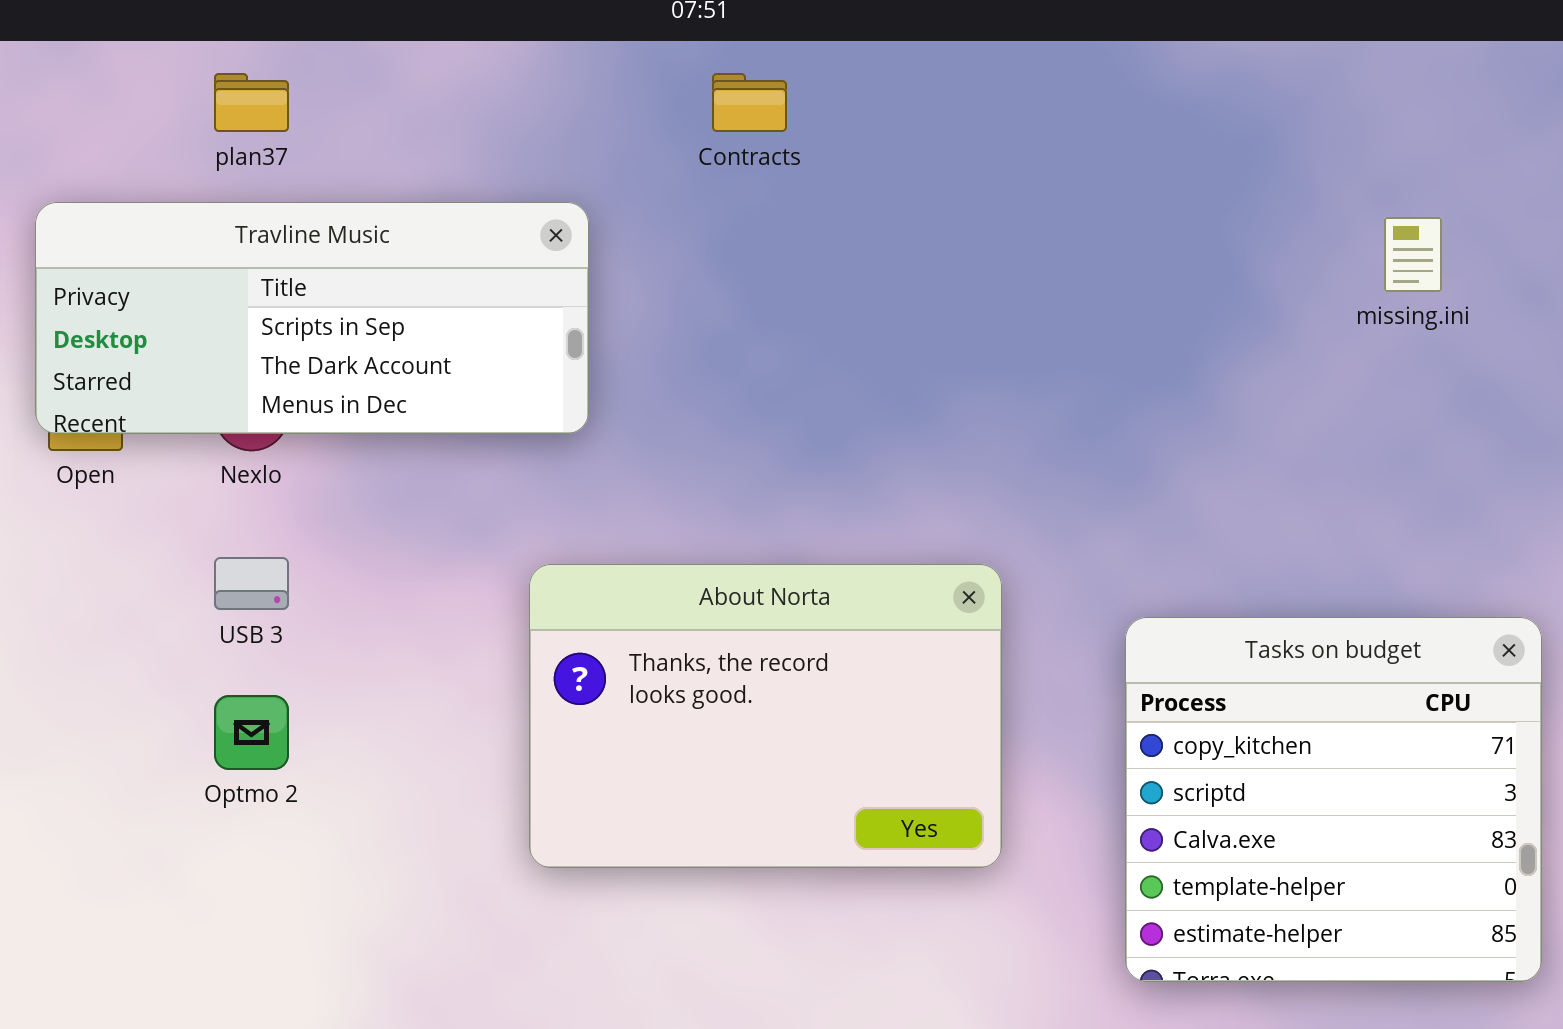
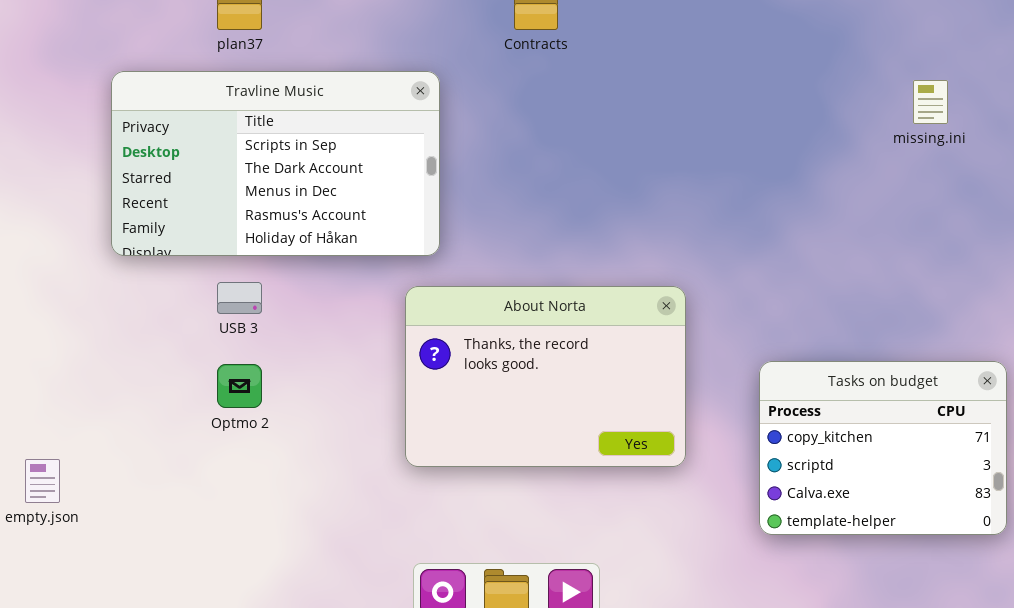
Travline Music: [35,202,589,434] -> [111,71,440,256], resized
Tasks on budget: [1125,617,1542,982] -> [759,361,1007,535], resized

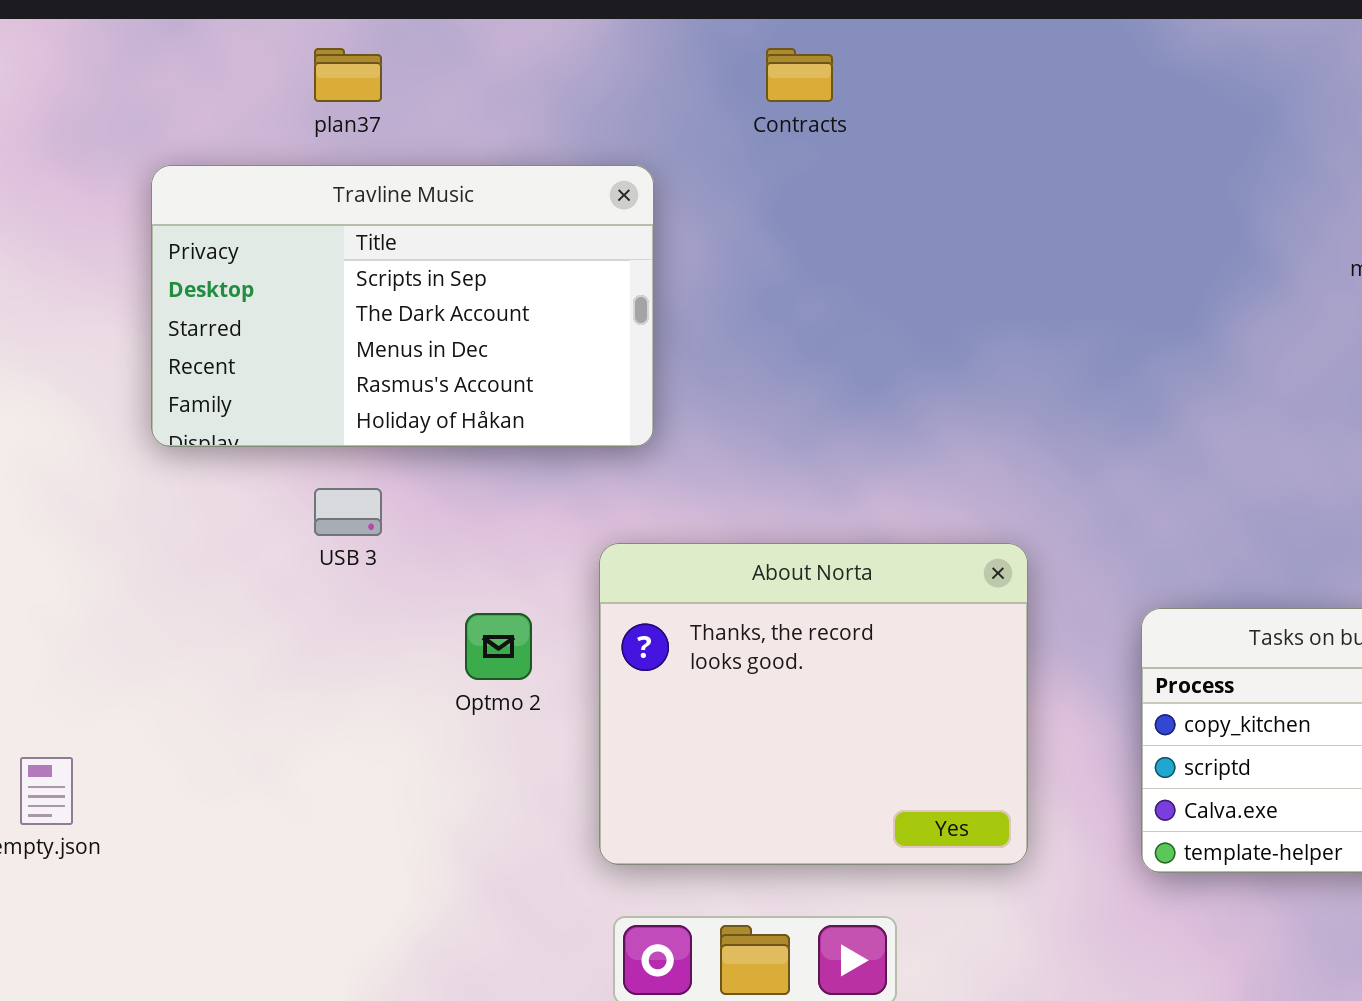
About Norta: [405,286,686,467] -> [599,543,1028,865], moved, resized
Optmo 2: [217,364,262,408] -> [465,613,532,680], moved

